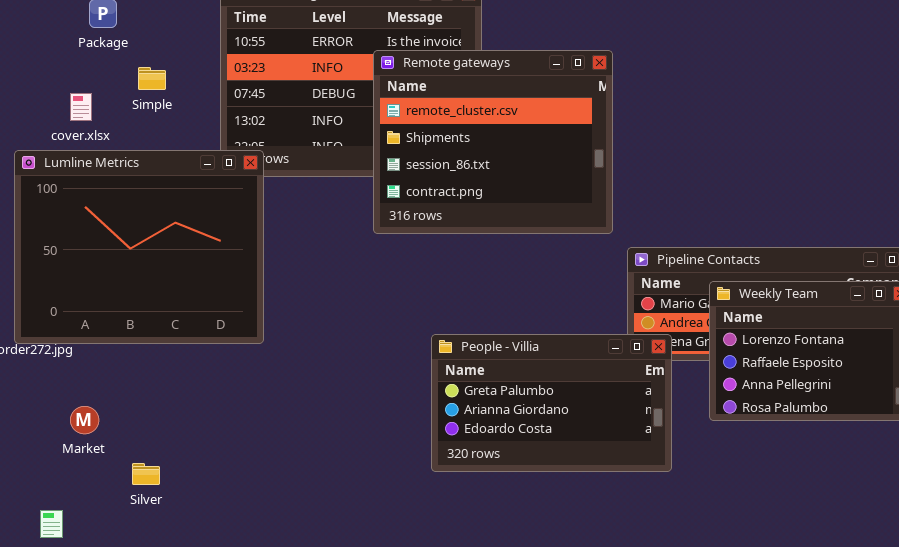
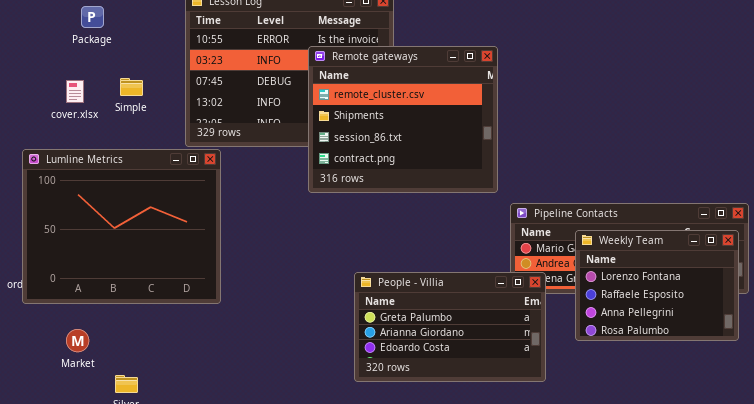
Simple: [138,67,166,90] -> [120,78,143,96], moved
Lumline Metrics: [14,150,264,344] -> [22,149,221,304], moved

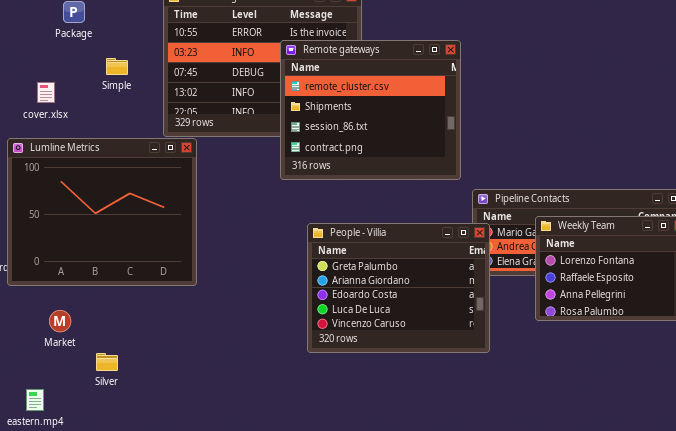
Simple: [120,78,143,96] -> [106,58,128,75], moved
cover.xlsx: [66,80,84,103] -> [37,82,55,103], moved
People - Villia: [354,272,546,382] -> [307,223,490,353], moved, resized

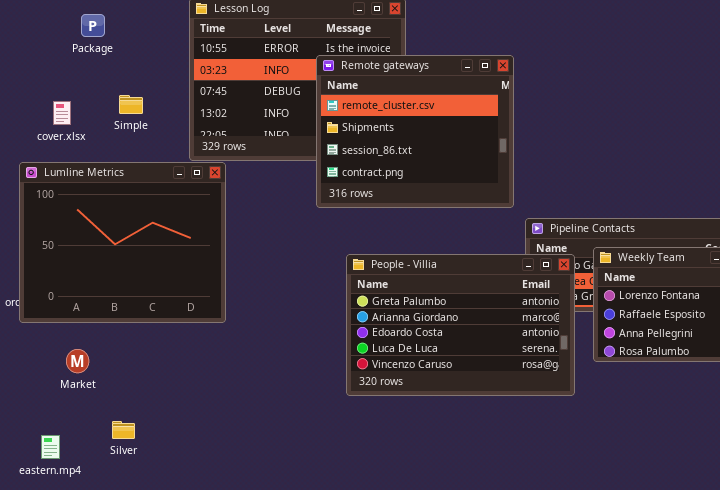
Simple: [106,58,128,75] -> [119,95,143,114], moved
People - Villia: [307,223,490,353] -> [346,254,575,396], resized
Silver: [96,353,118,371] -> [112,421,135,439], moved

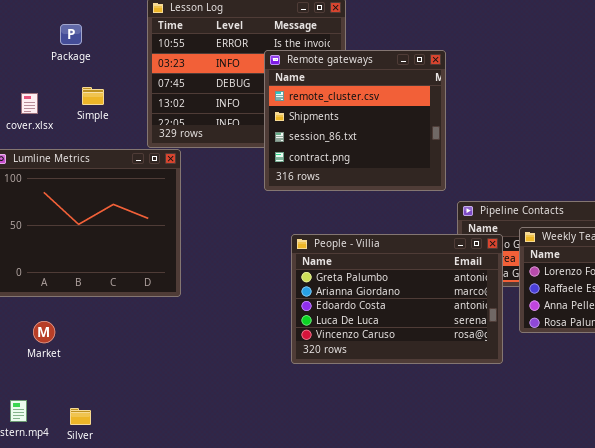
Package: [81,14,105,37] -> [60,24,82,45], moved
Silver: [112,421,135,439] -> [70,408,91,425], moved

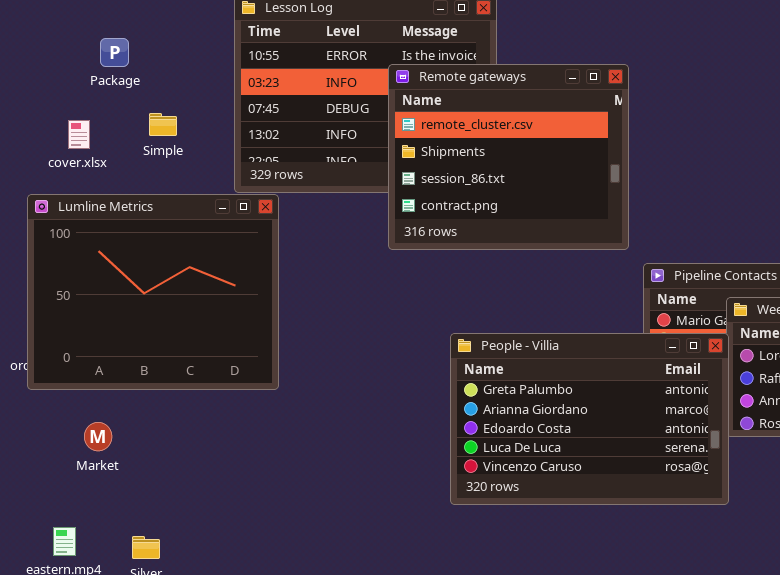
Package: [60,24,82,45] -> [100,38,129,67], moved
People - Villia: [291,234,503,364] -> [450,333,729,505], moved

